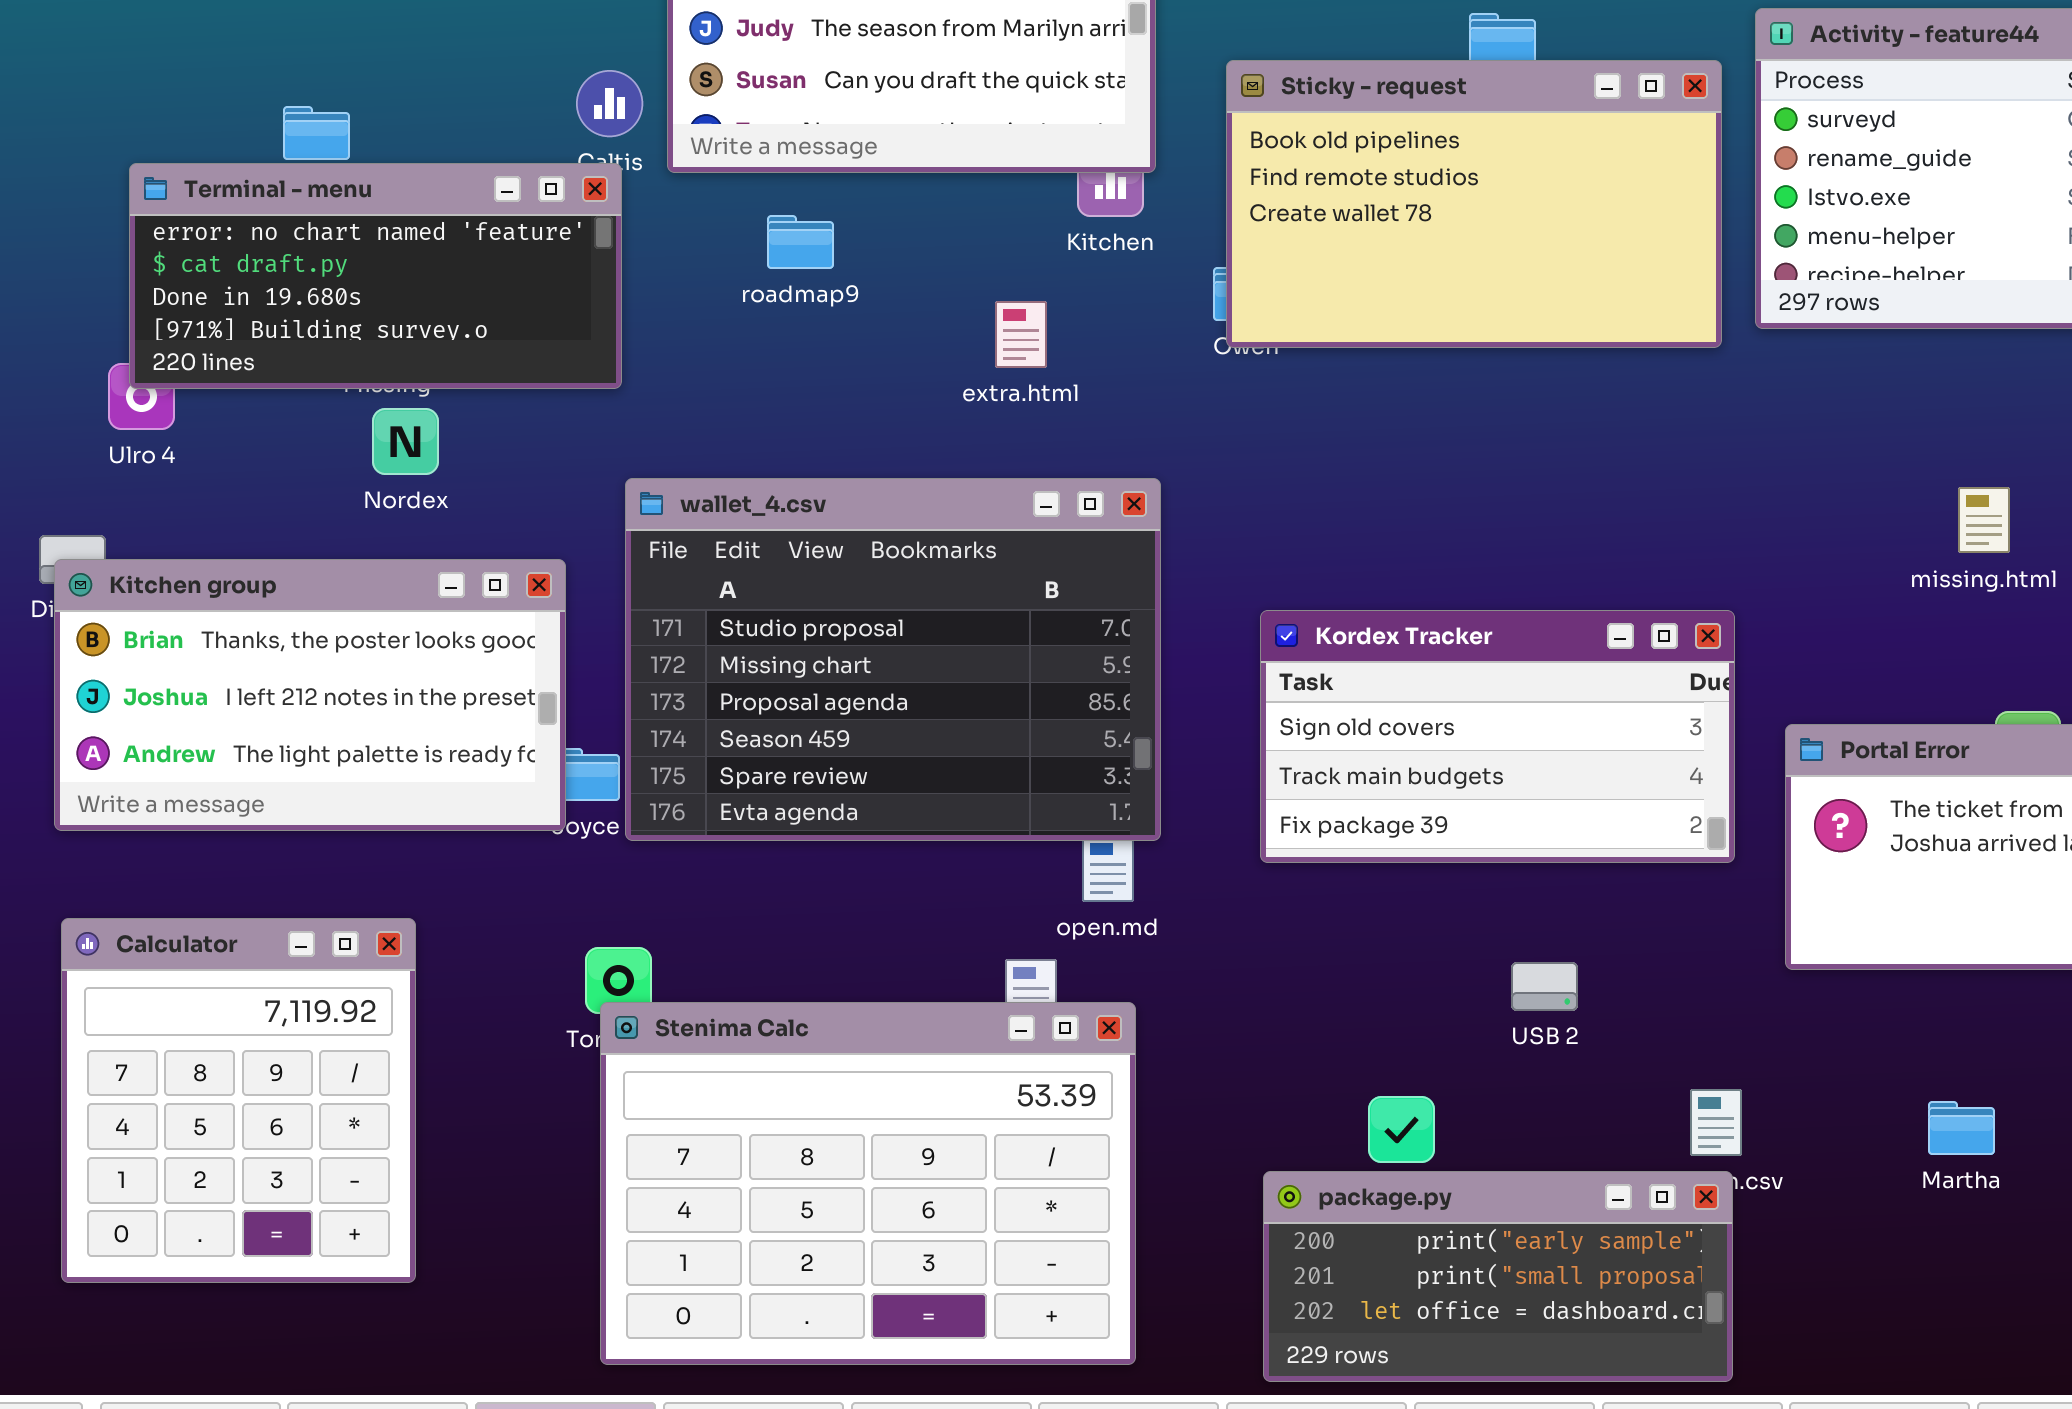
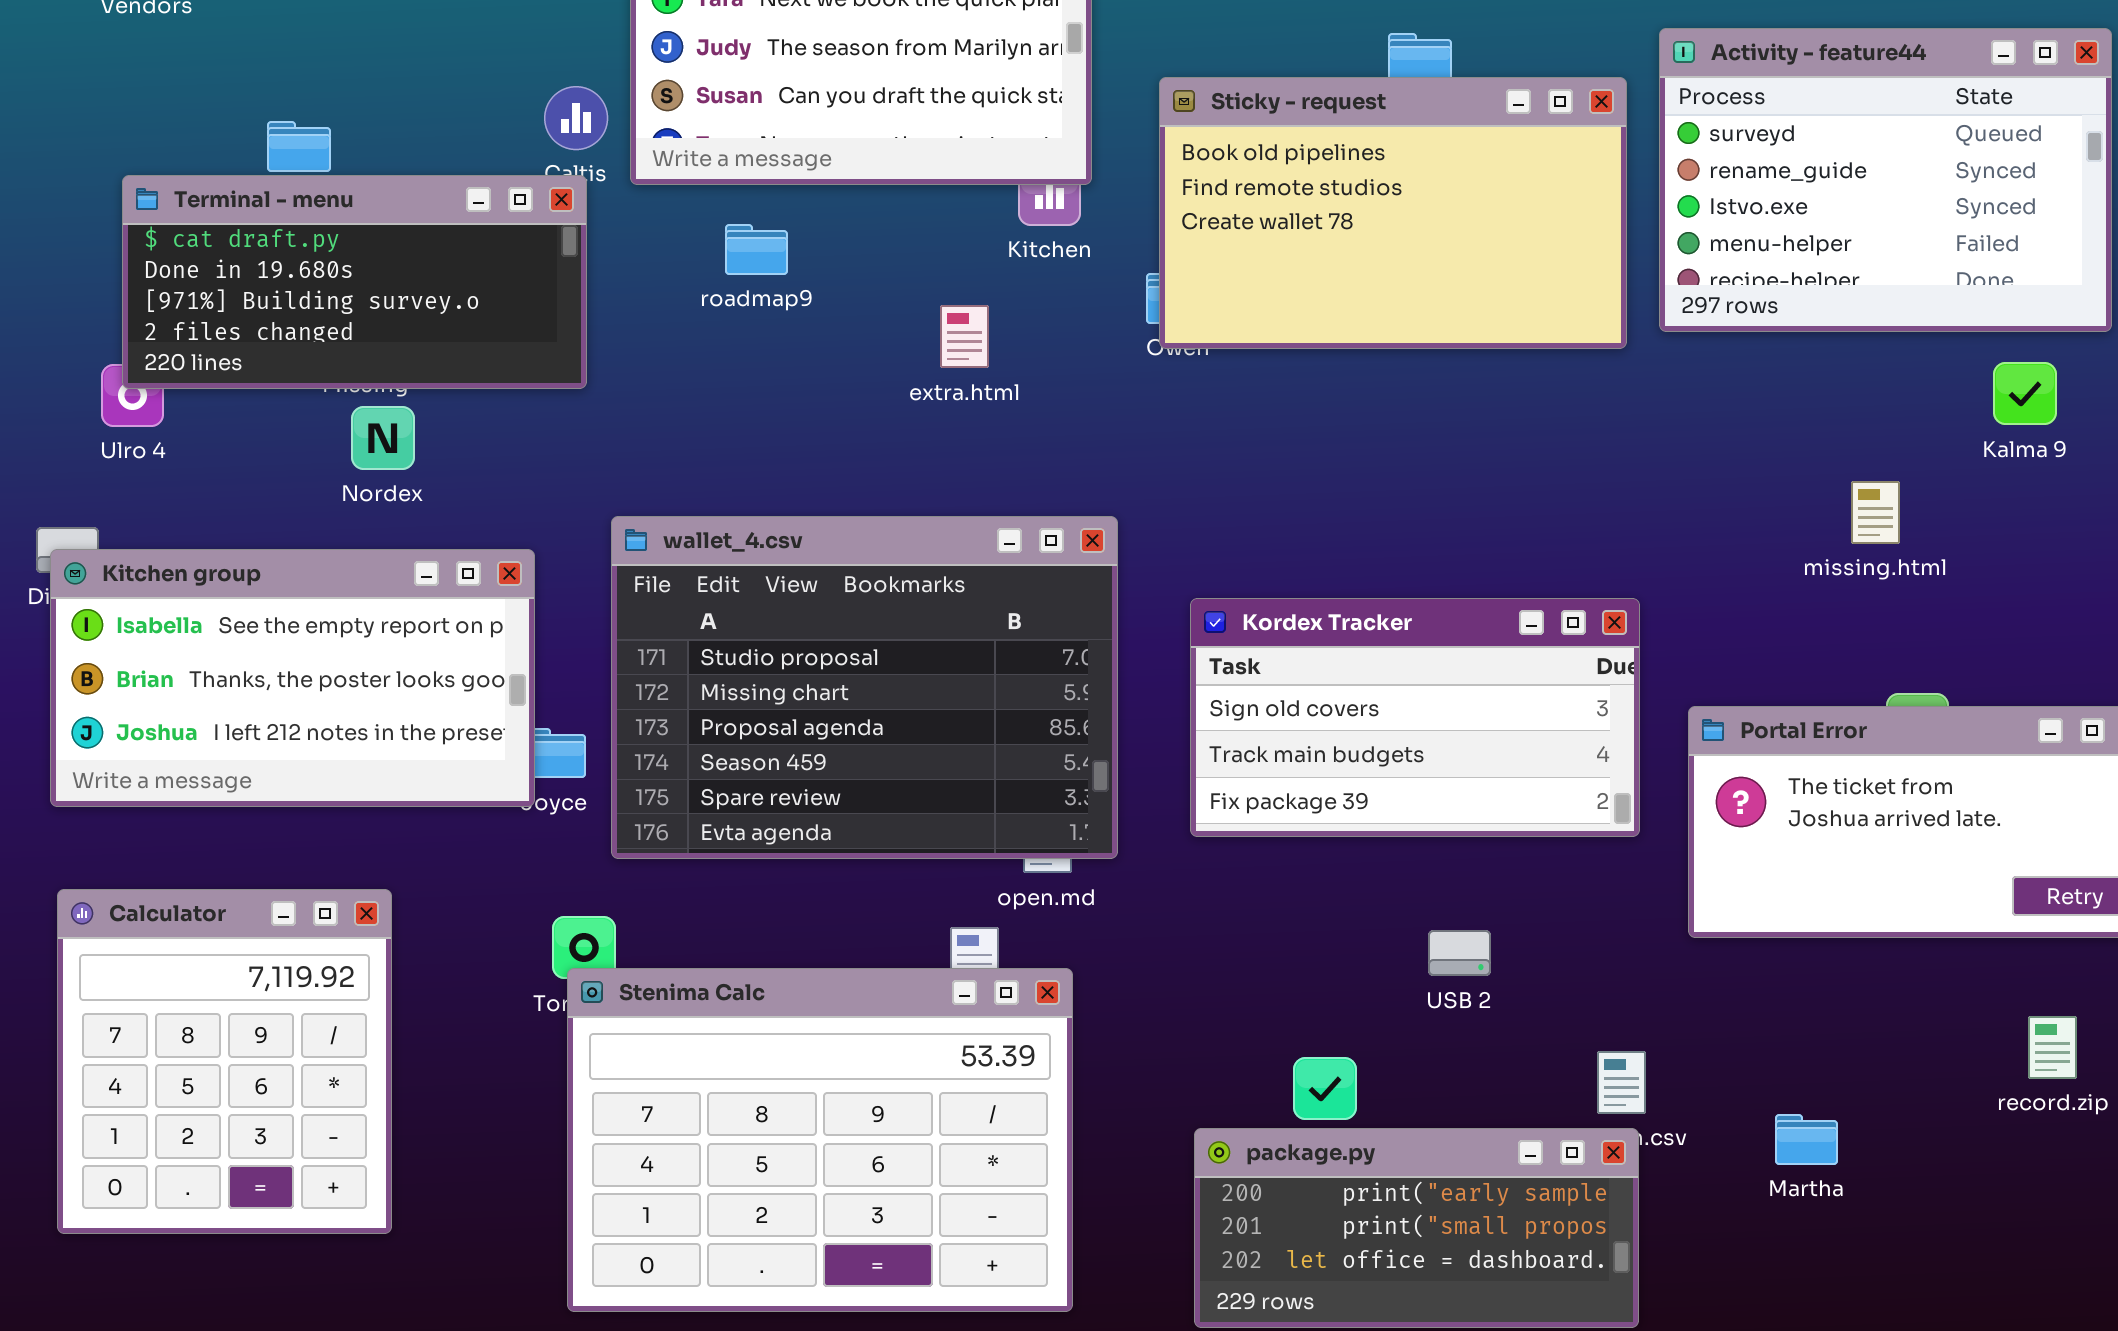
Terminal - menu: [129,163,622,389] -> [122,175,587,389], scrolled down 1 row
wallet_4.csv: [625,478,1161,841] -> [611,516,1118,859], moved
Kitchen group: [54,559,566,831] -> [50,549,535,807], scrolled up 1 row
Martha: [1928,1101,1995,1155] -> [1775,1114,1838,1165], moved

